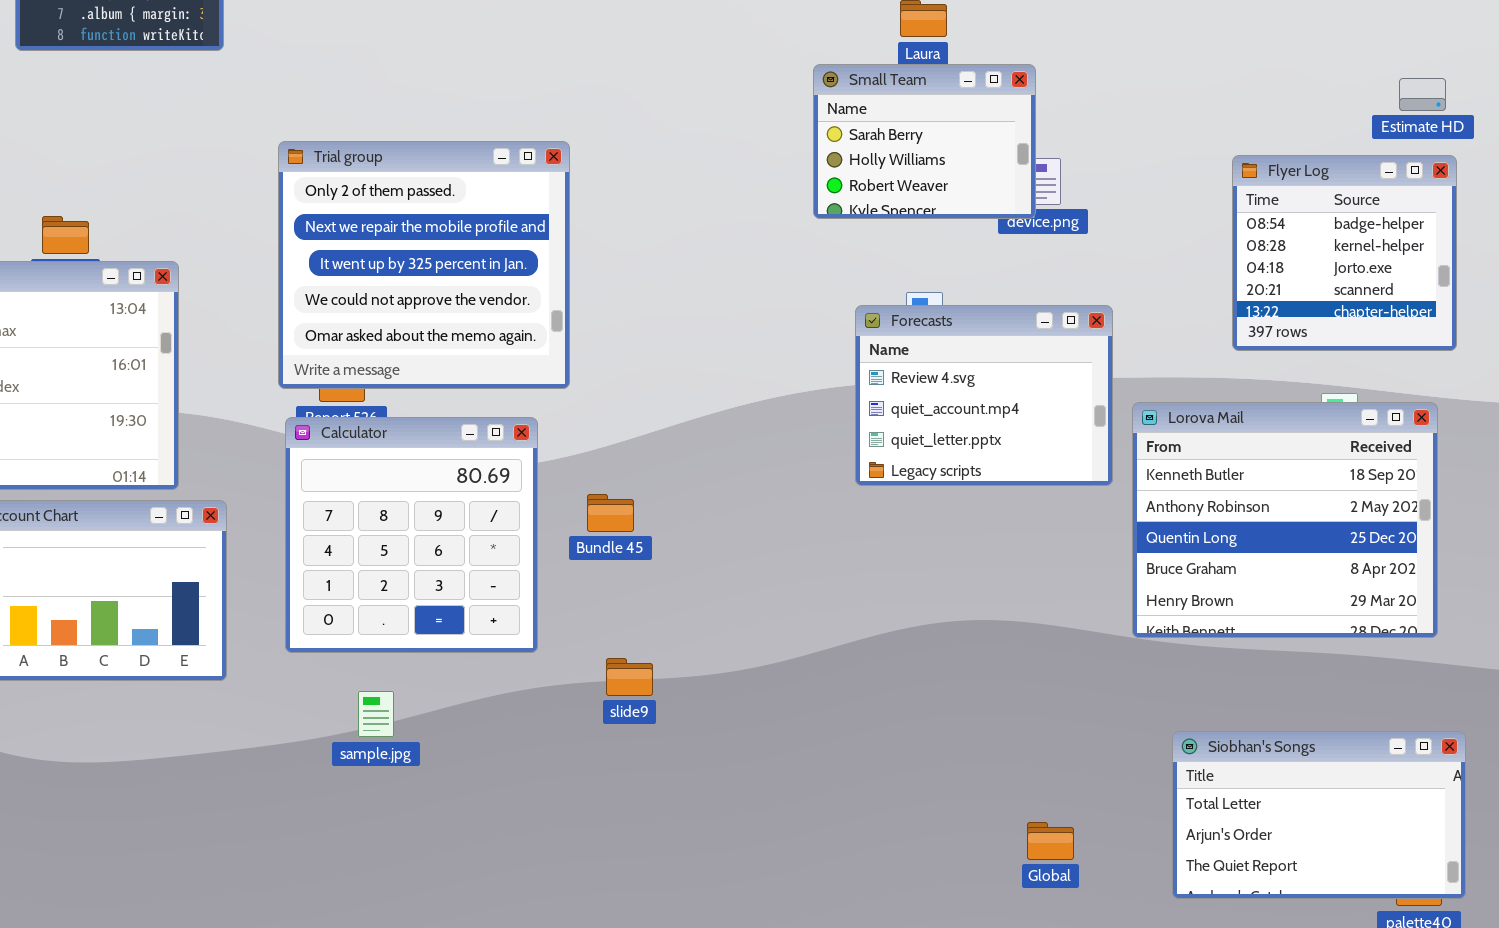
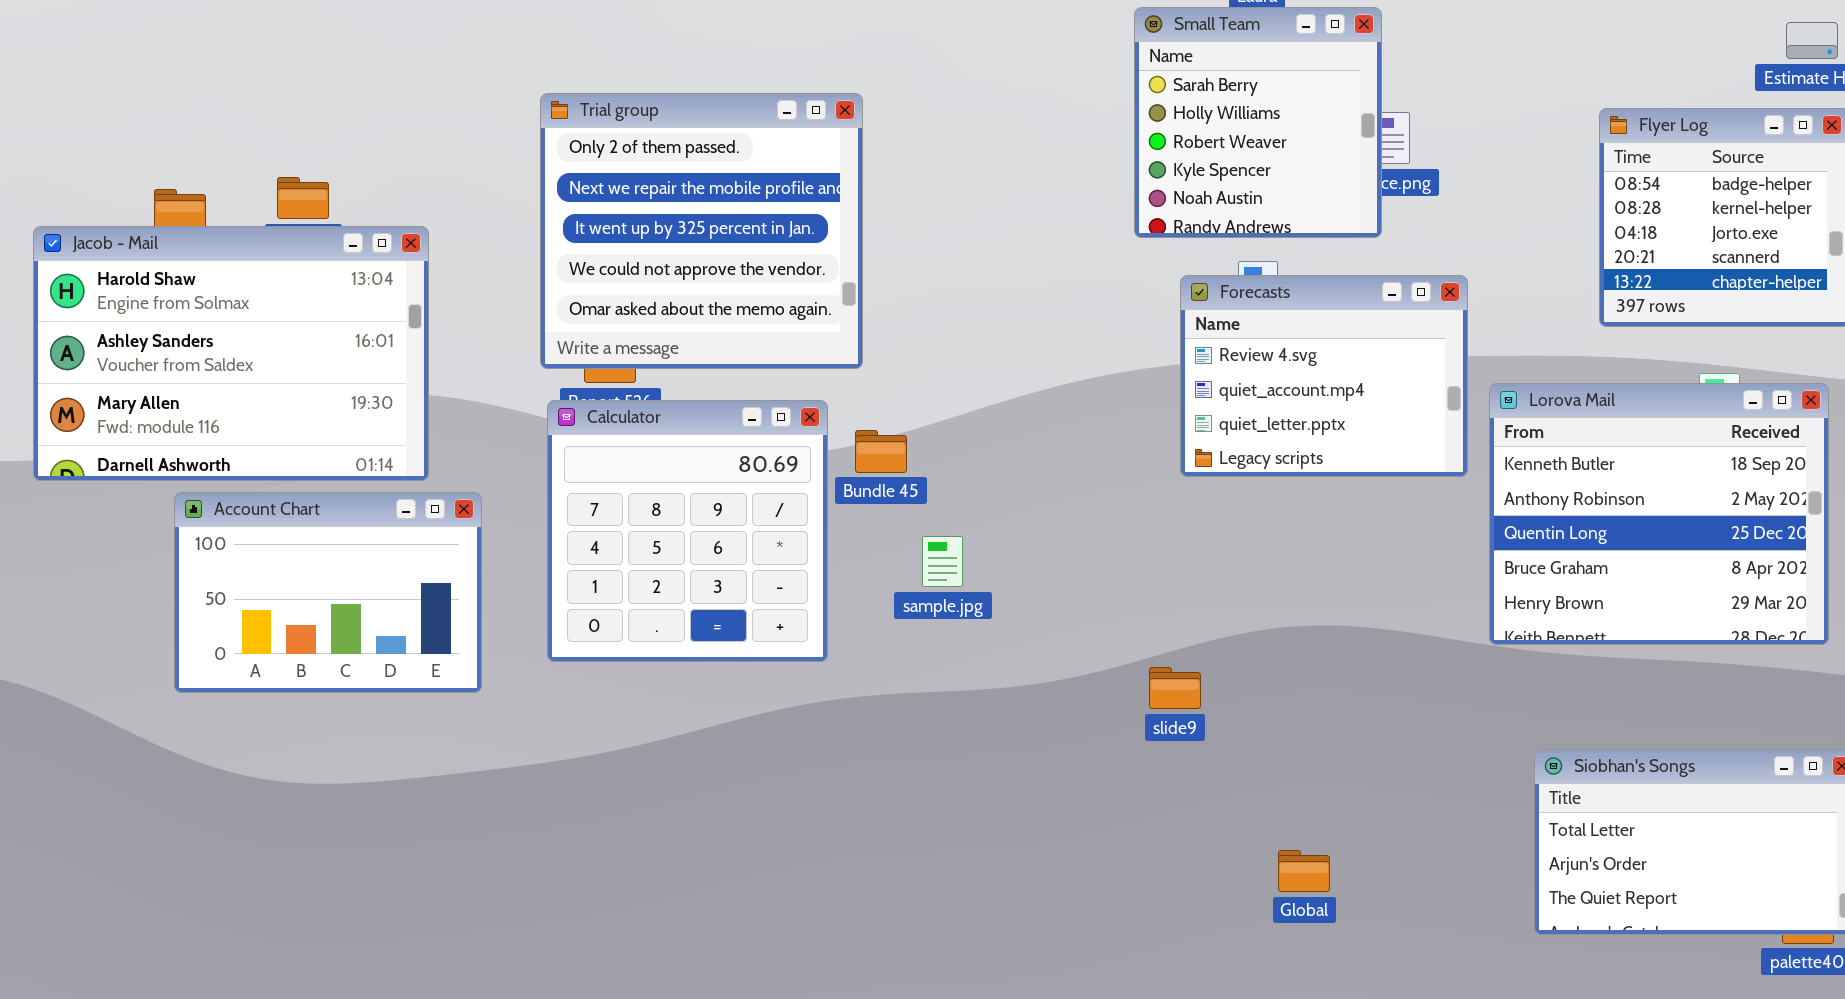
Small Team: [813,64,1036,219] -> [1134,7,1382,238], resized
Bundle 45: [587,494,634,532] -> [855,430,907,473], moved
slide9: [606,658,653,696] -> [1149,667,1201,709], moved
sample.jpg: [358,691,394,737] -> [922,536,963,587], moved
Global: [1027,822,1074,860] -> [1278,850,1330,892], moved

